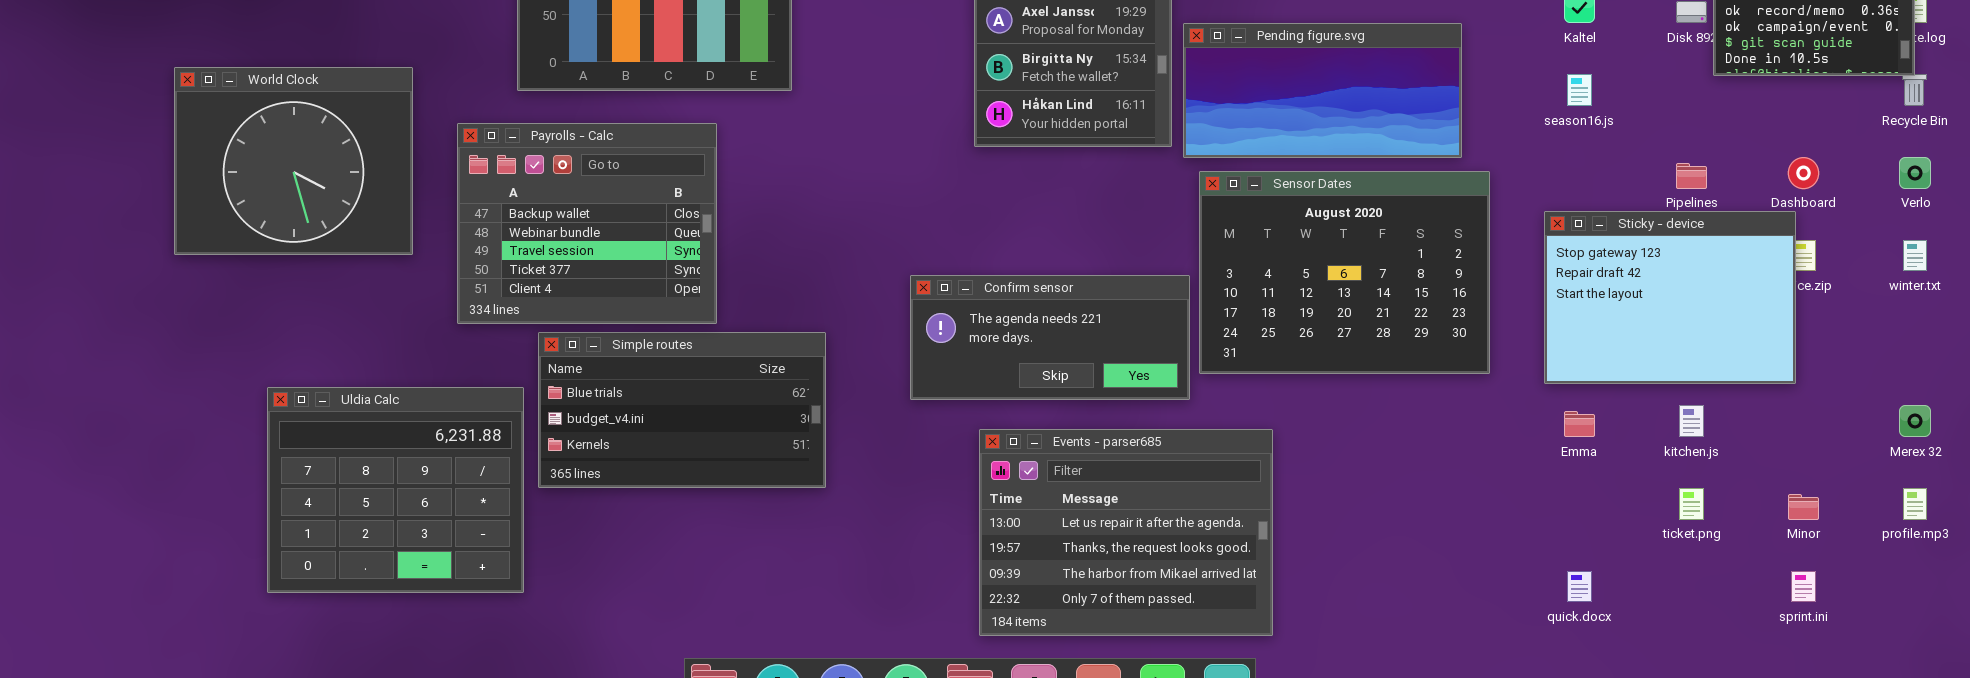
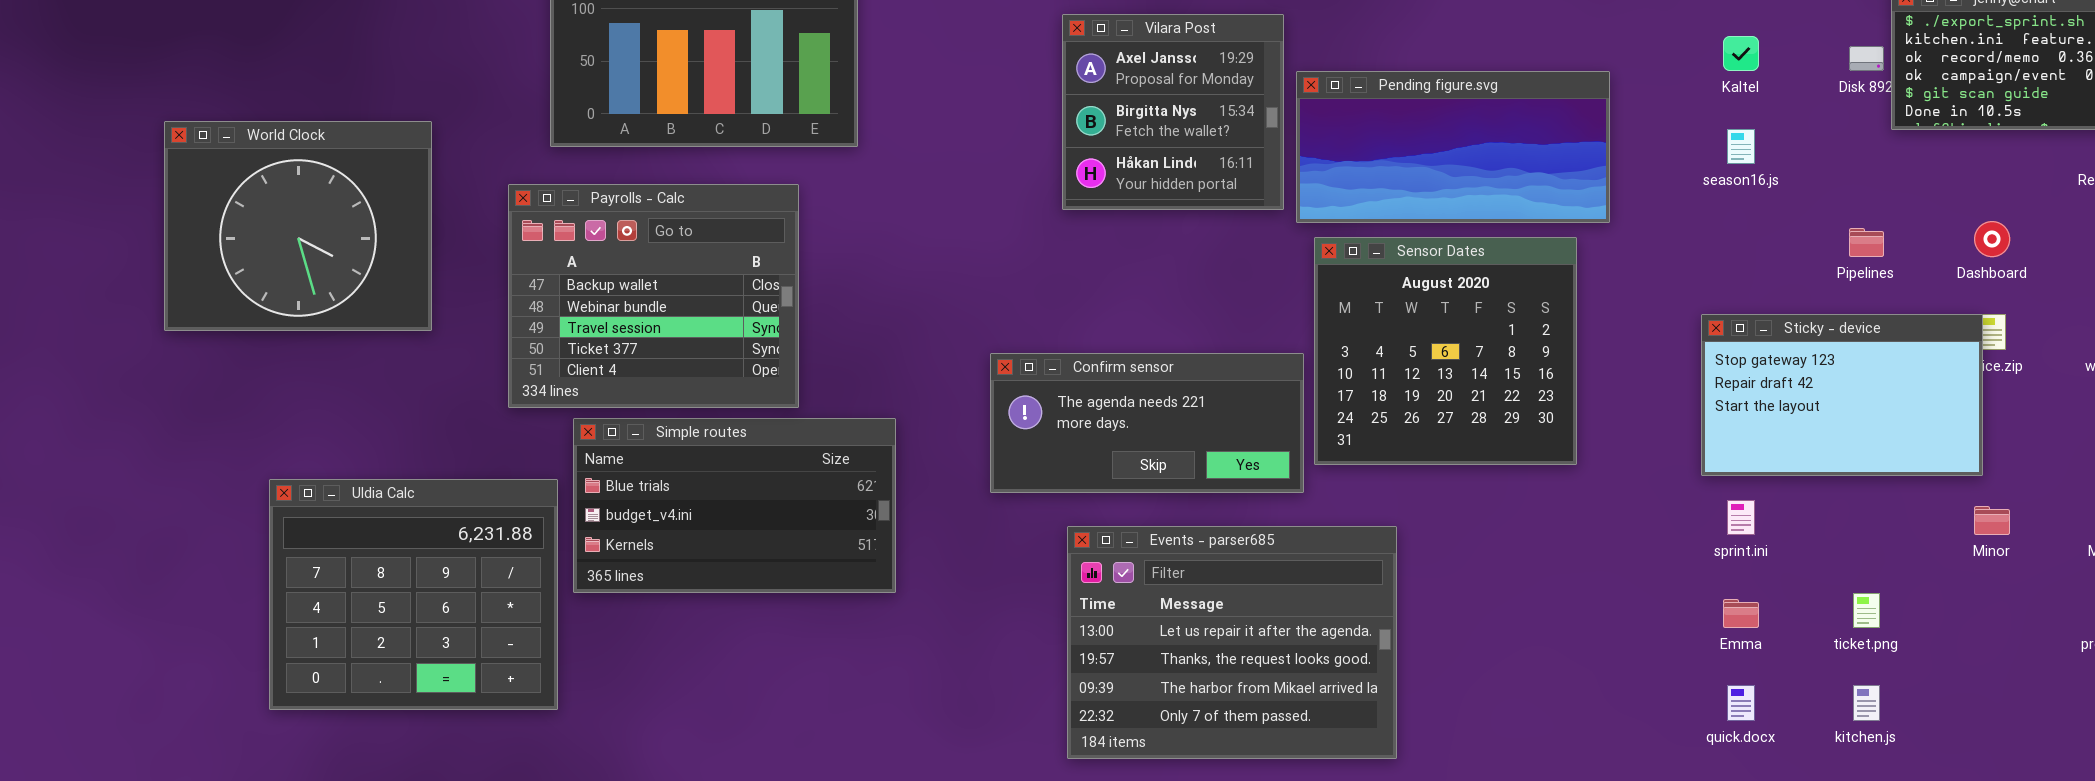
Payrolls - Calc: [457,123,717,324] -> [508,184,799,408], moved
Sensor Dates: [1199,171,1490,374] -> [1314,237,1577,465], resized
Sticky - device: [1544,211,1796,384] -> [1701,314,1983,476], resized
kitchen.js: [1679,405,1704,437] -> [1853,685,1880,721], moved
Emma: [1564,411,1595,437] -> [1723,599,1759,628], moved
Minor: [1788,494,1819,520] -> [1974,506,2010,535], moved
sprint.ini: [1791,571,1816,602] -> [1727,500,1755,535], moved

